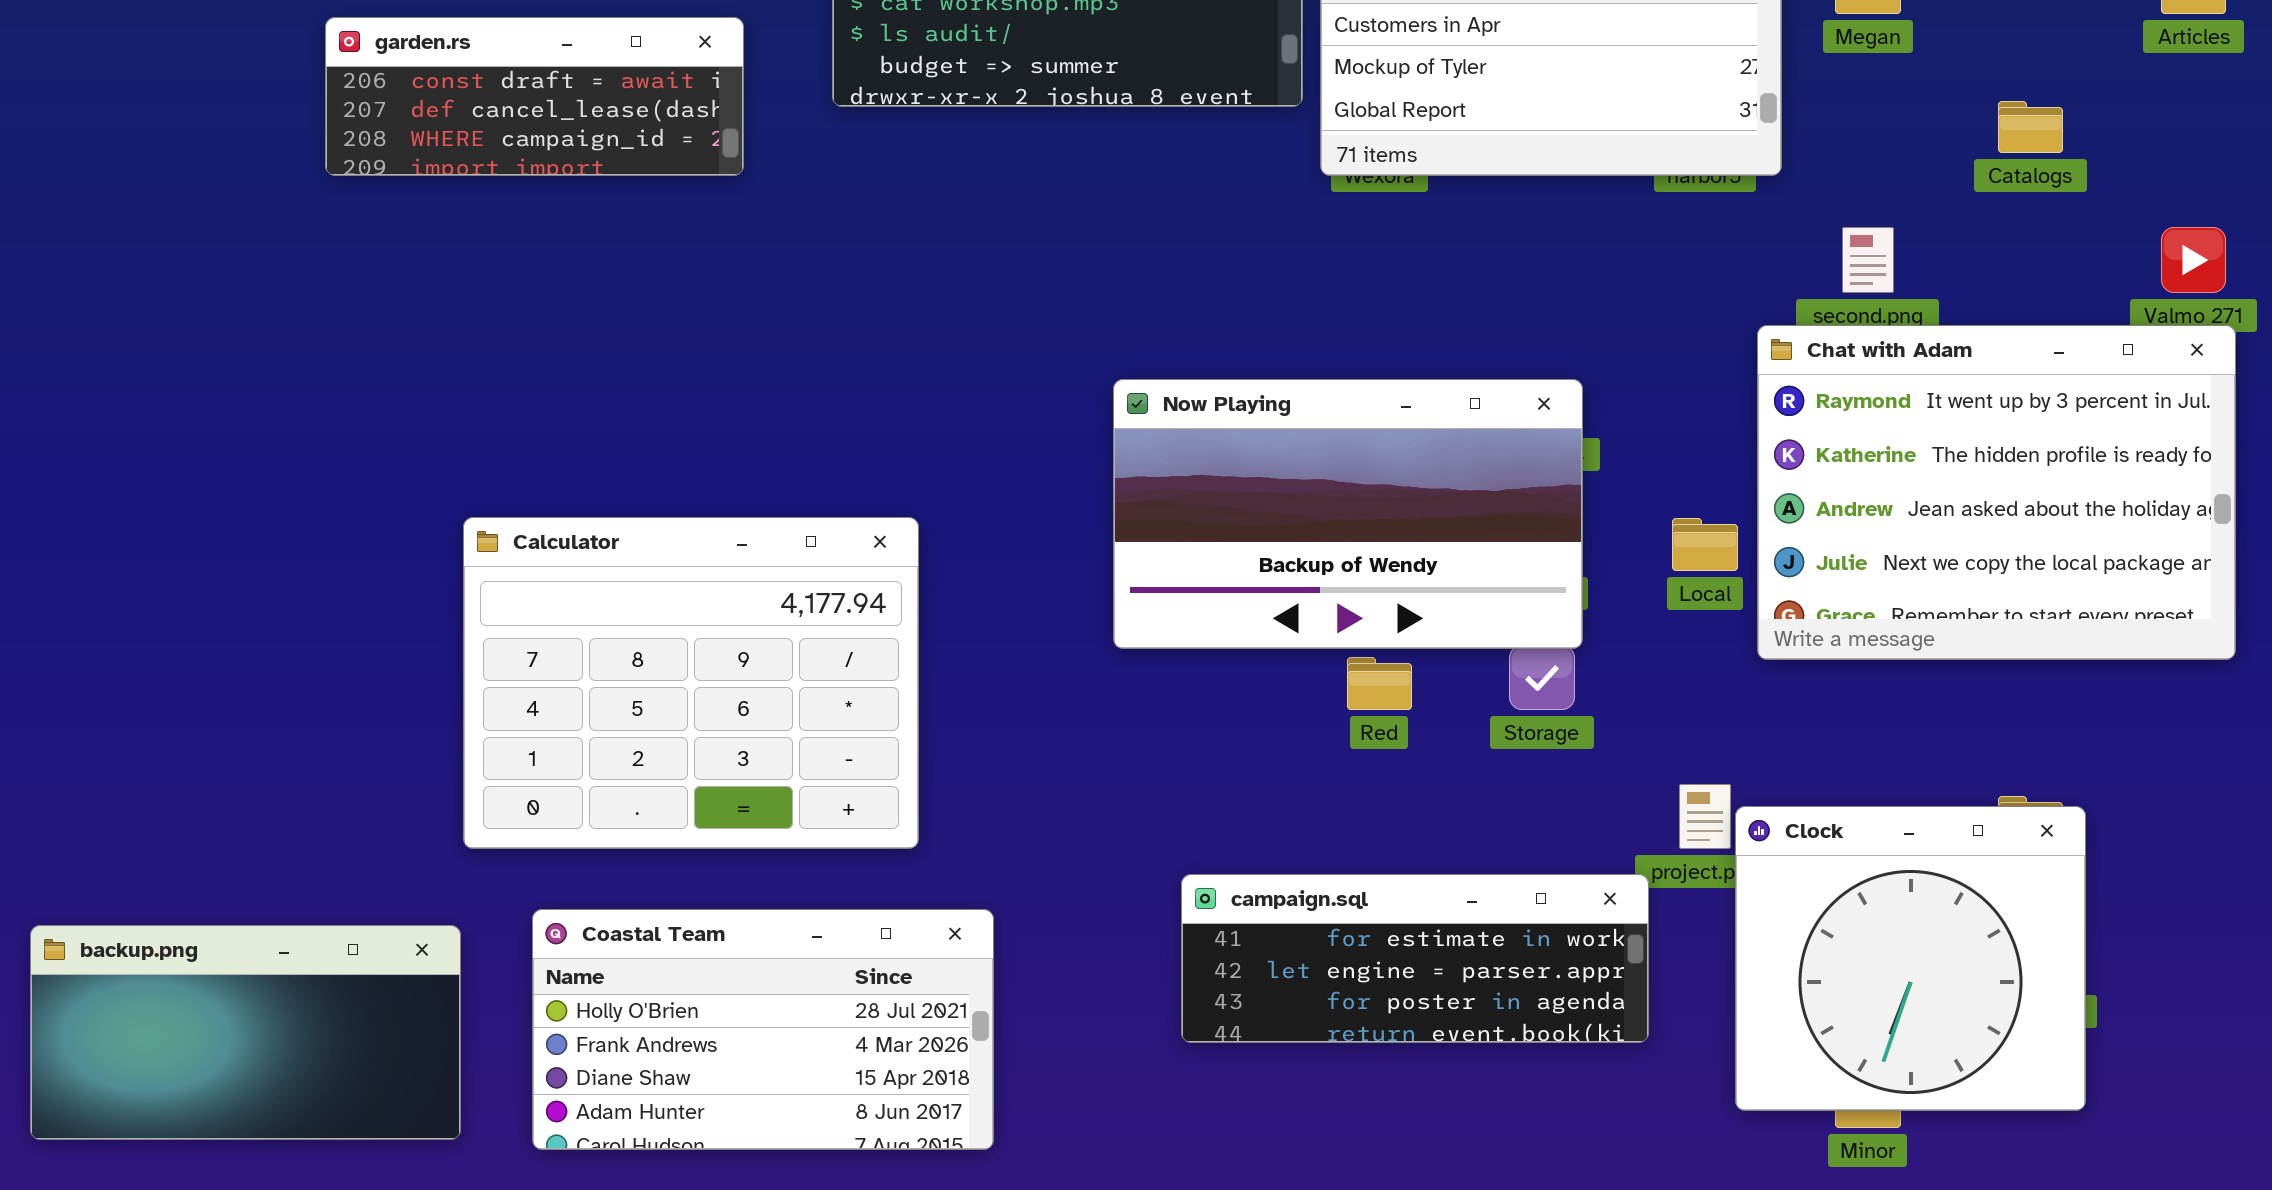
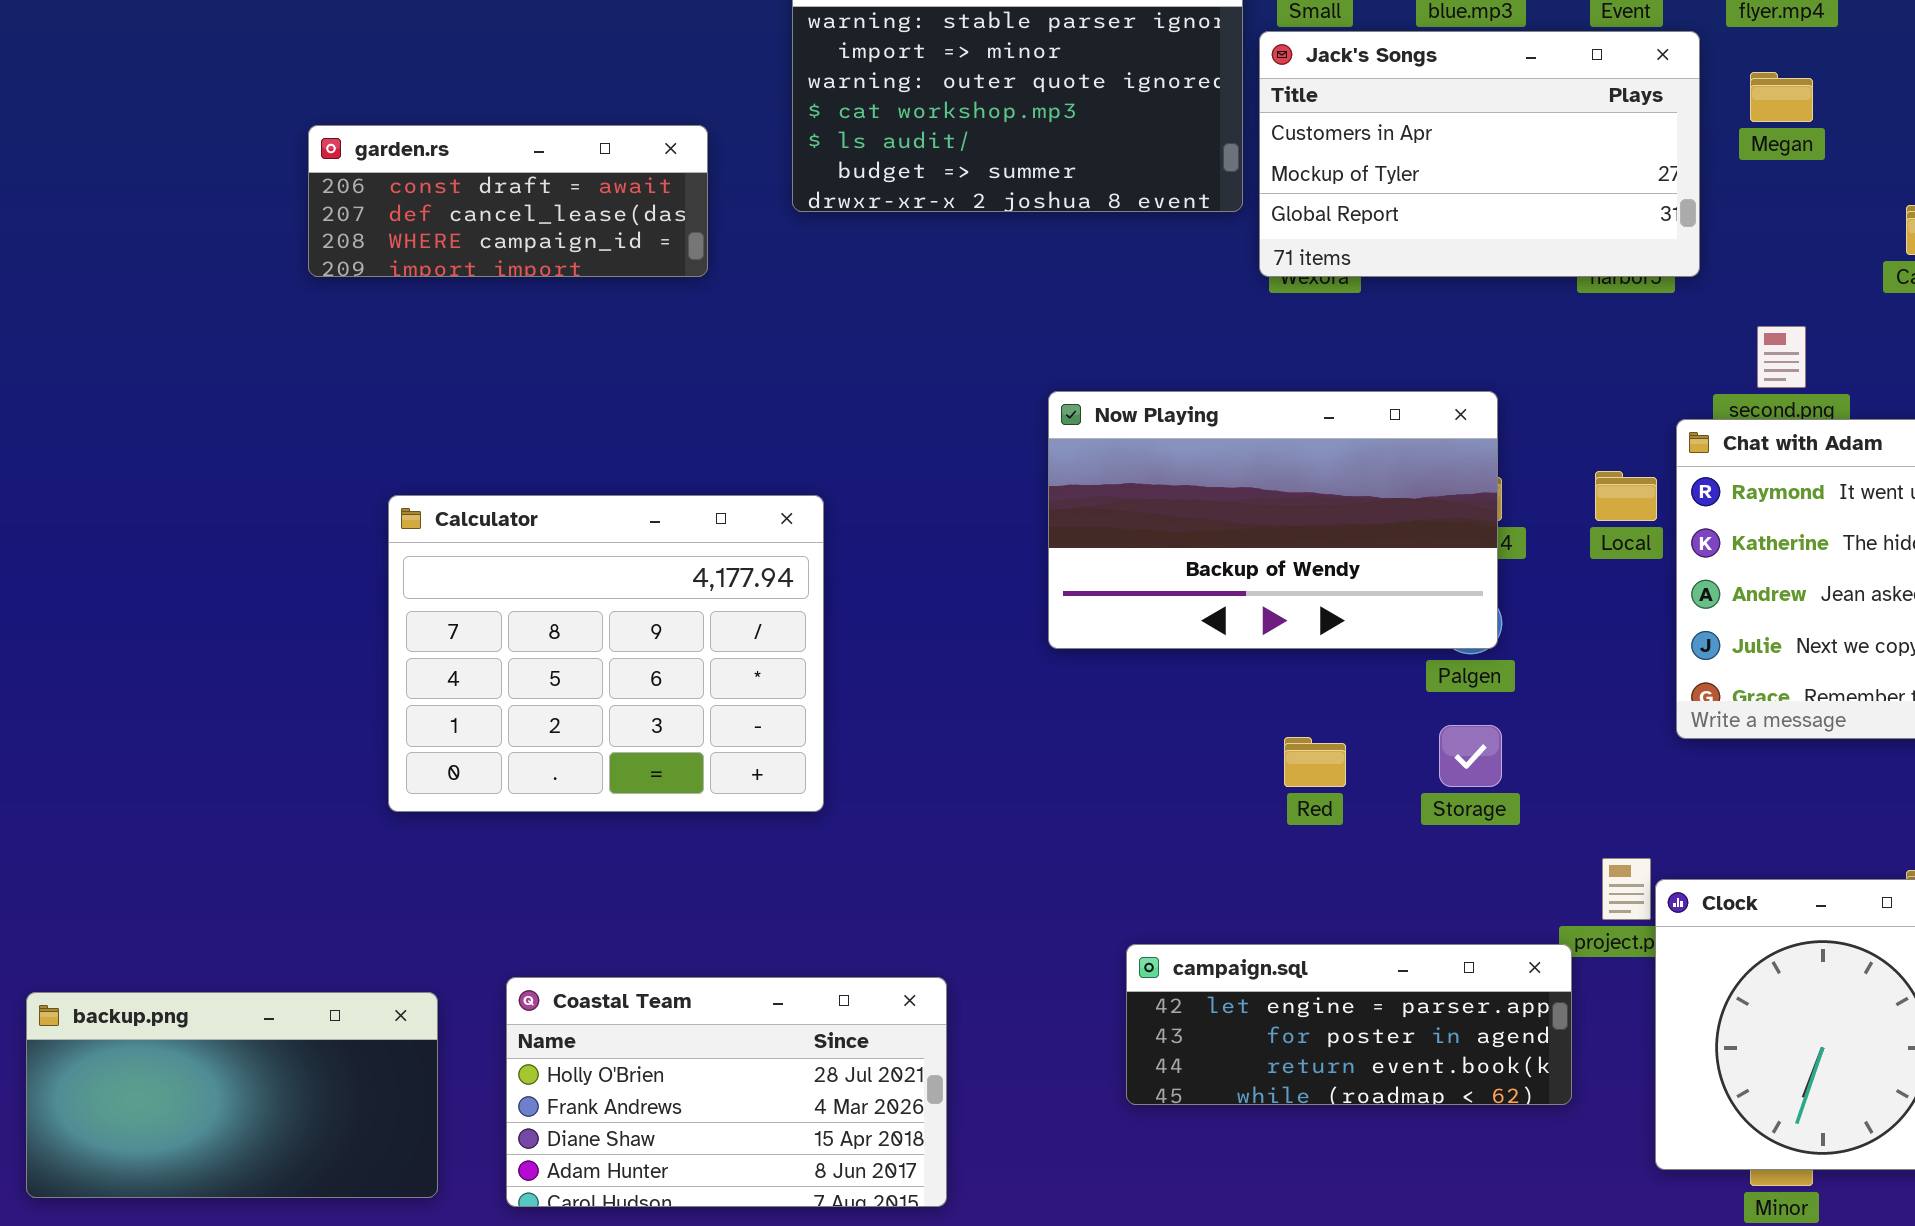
Now Playing: [1113,379,1583,649] -> [1048,391,1498,649], moved
Calculator: [463,517,919,849] -> [388,495,824,812], moved
Local: [1672,518,1738,571] -> [1595,471,1657,521], moved
campaign.sql: [1181,874,1649,1043] -> [1126,944,1572,1105], scrolled down 1 row

